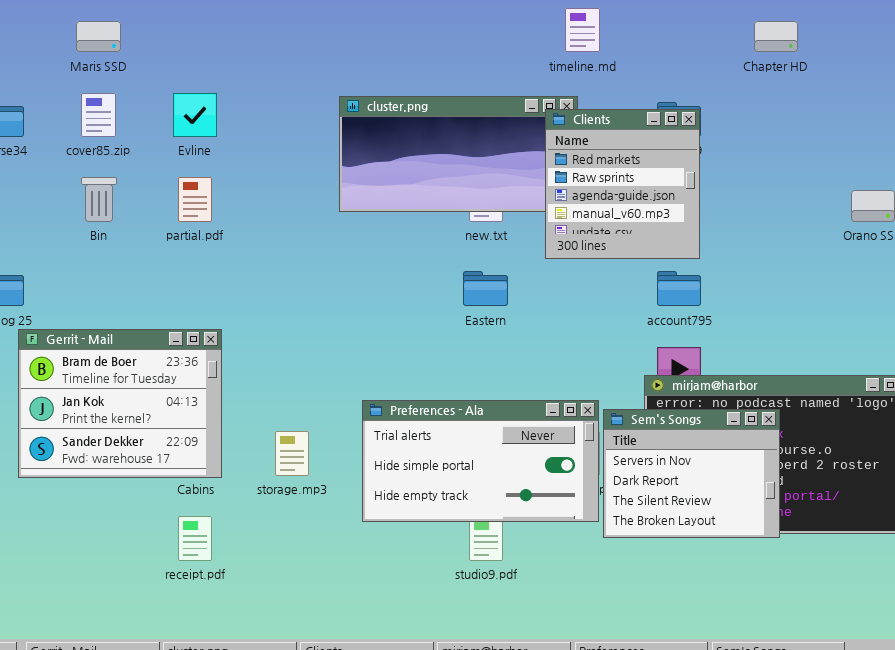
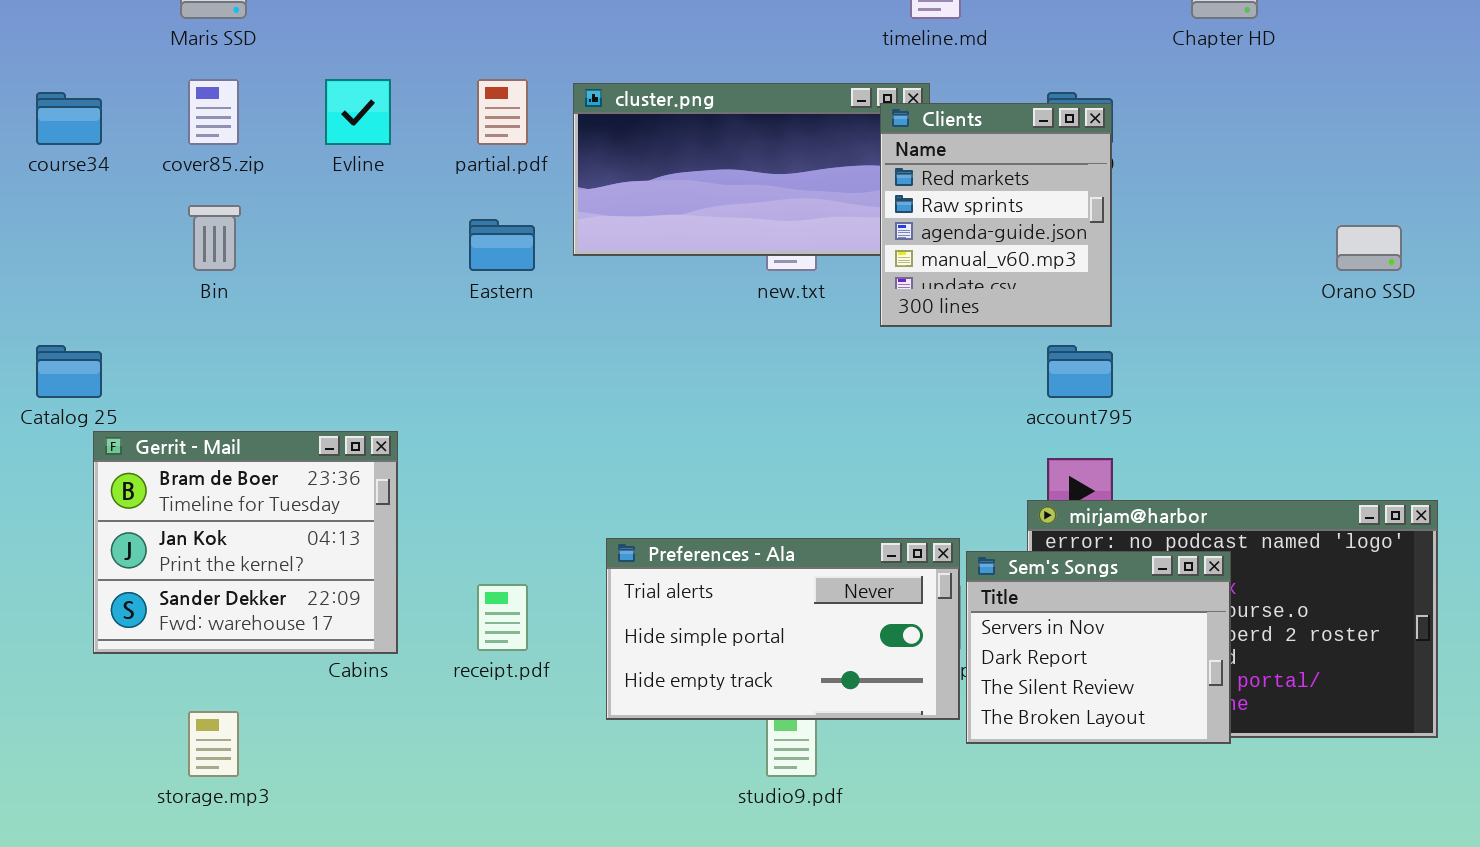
partial.pdf: [178,177,212,222] -> [477,79,528,145], moved
Eastern: [463,271,508,306] -> [469,219,535,271], moved
storage.mp3: [275,431,309,476] -> [188,711,239,777], moved
receipt.pdf: [178,516,212,561] -> [477,584,528,651], moved

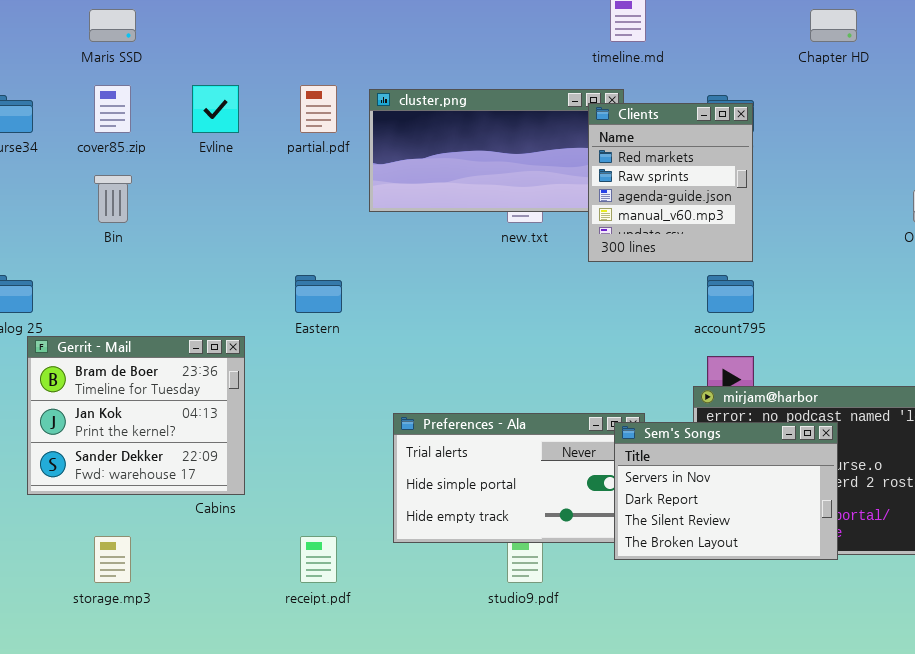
Eastern: [469,219,535,271] -> [295,275,342,313], moved
Sem's Songs: [966,551,1231,744] -> [614,422,838,560], resized
receipt.pdf: [477,584,528,651] -> [300,536,337,583], moved

